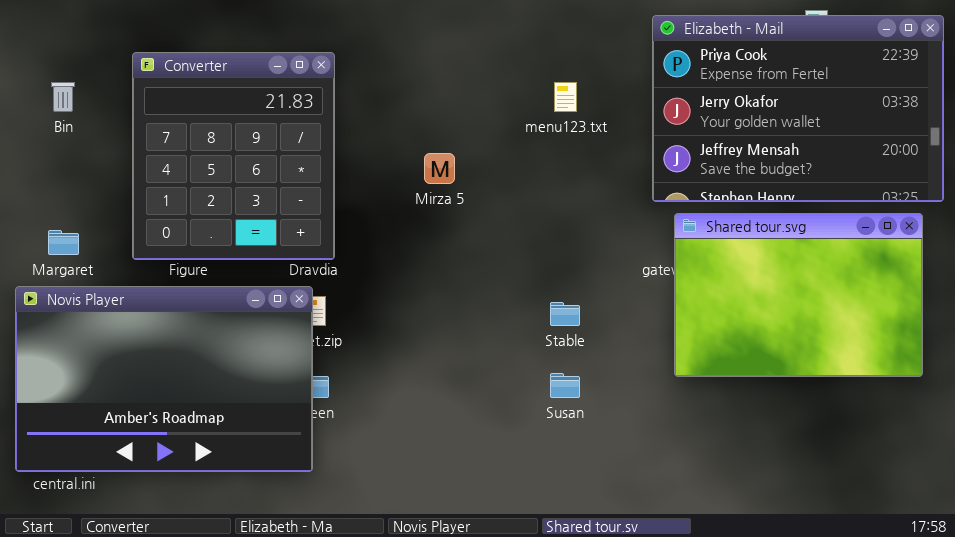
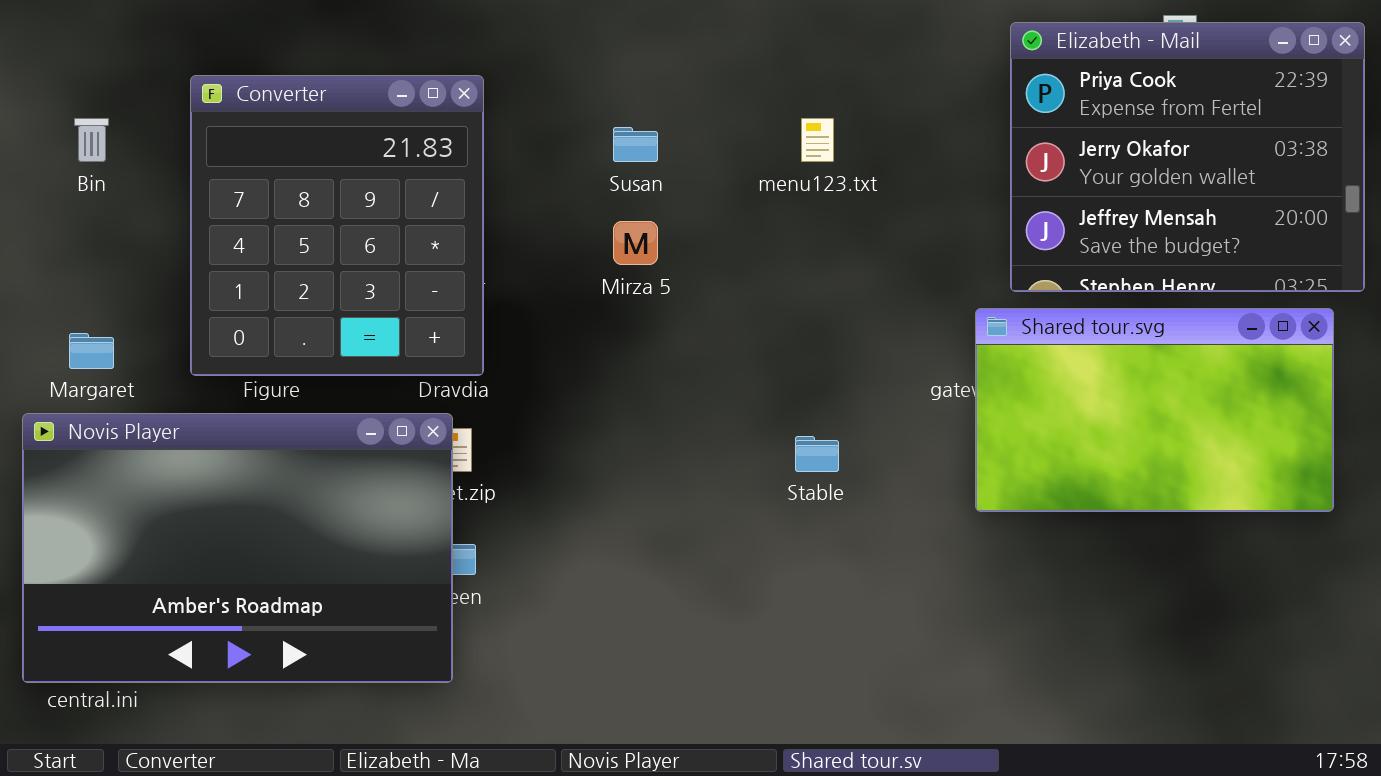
Elizabeth - Mail: [652,15,944,202] -> [1010,22,1365,292], resized
Shared tour.svg: [674,213,923,377] -> [975,308,1334,512], resized
Susan: [550,373,580,398] -> [613,127,658,162], moved

